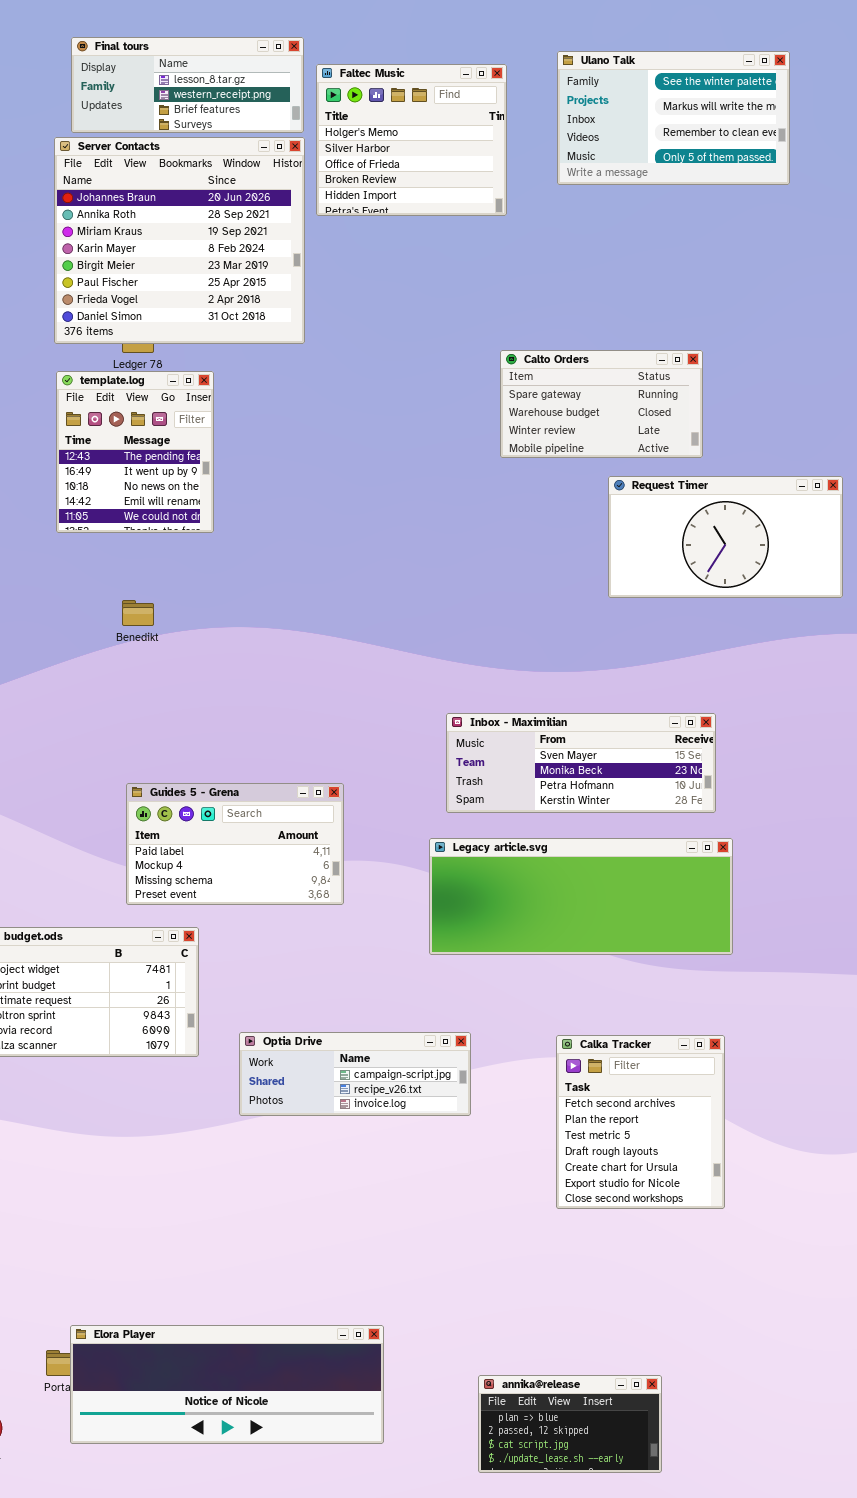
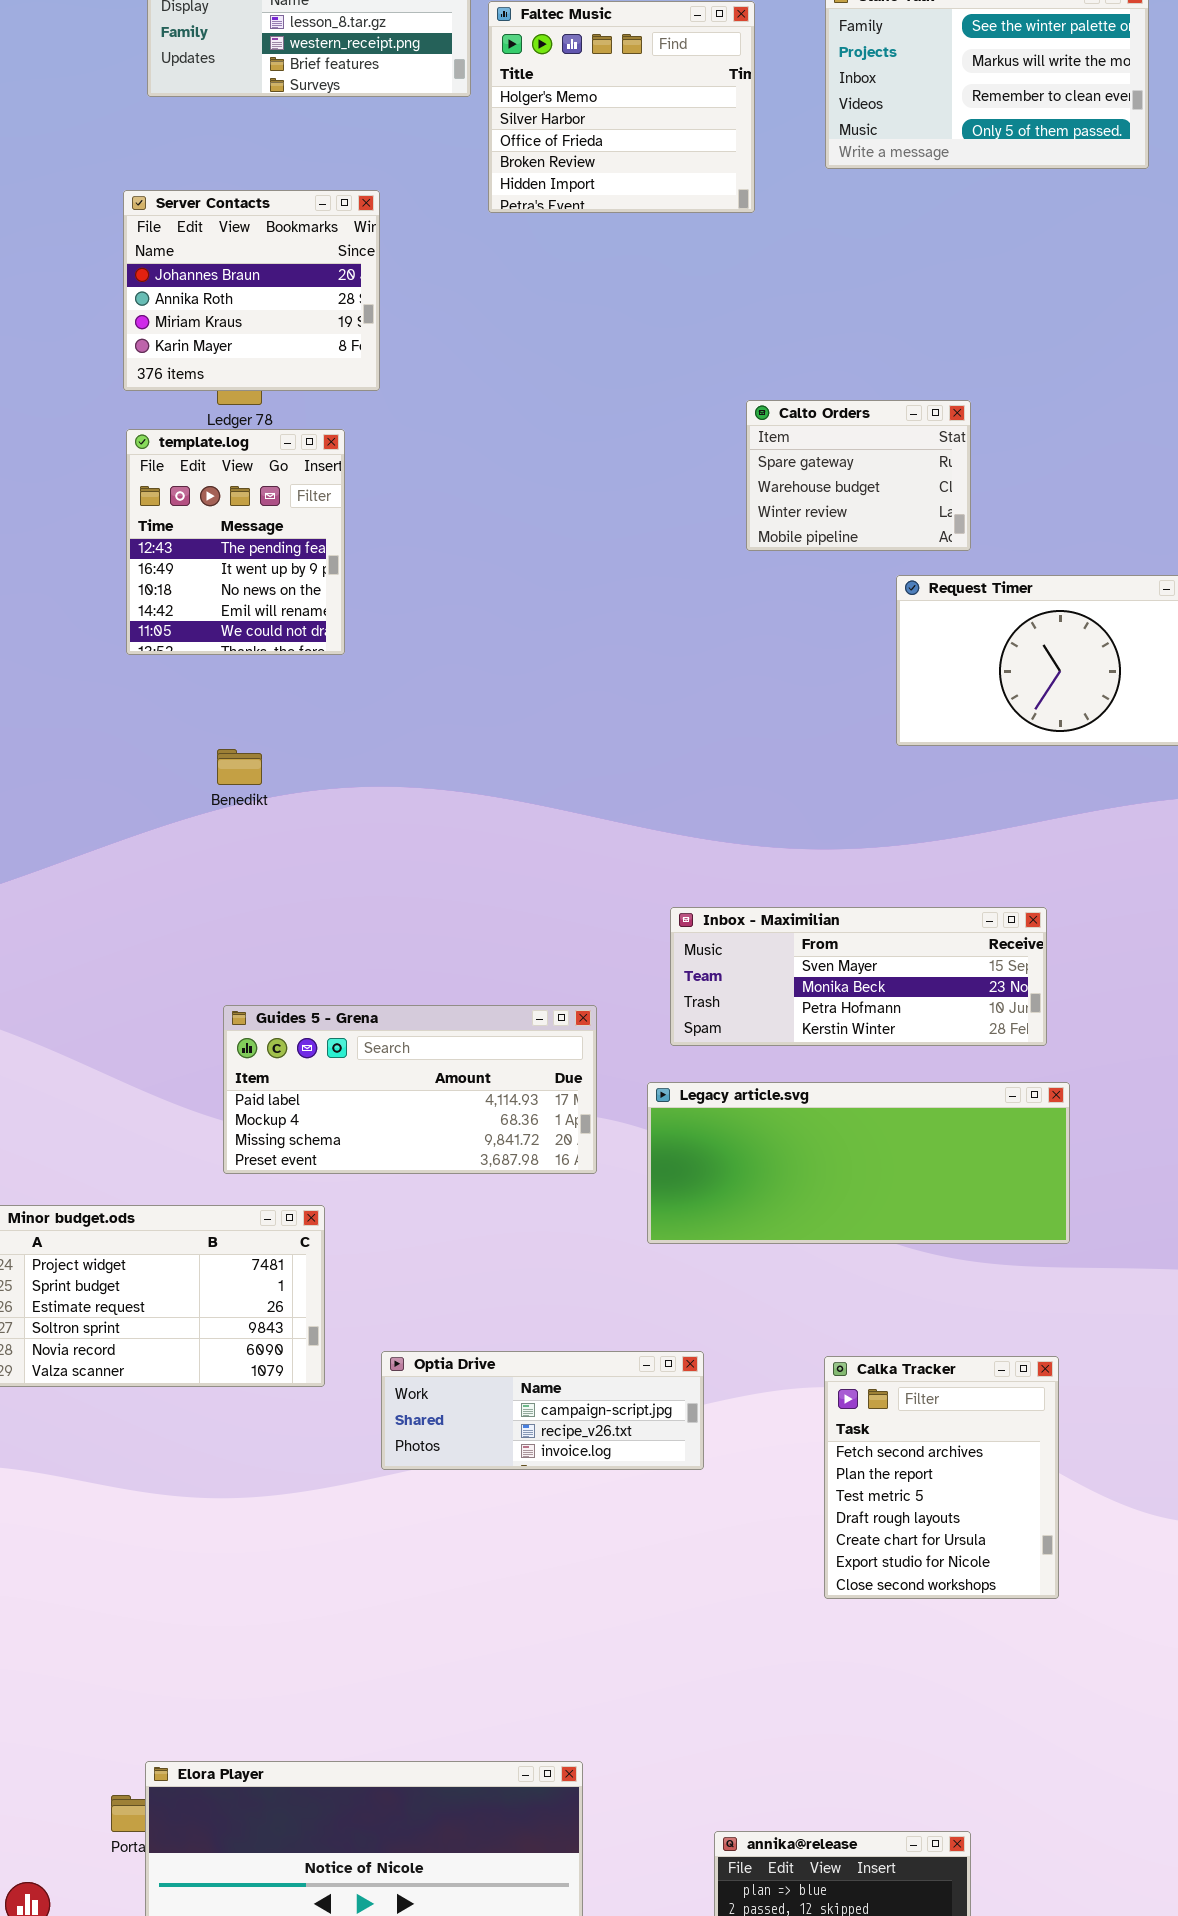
Server Contacts: [54,137,305,344] -> [123,190,380,391], resized
Calto Orders: [500,350,703,458] -> [746,400,971,551], resized
Guides 5 - Grena: [126,783,344,905] -> [223,1005,597,1174], resized

